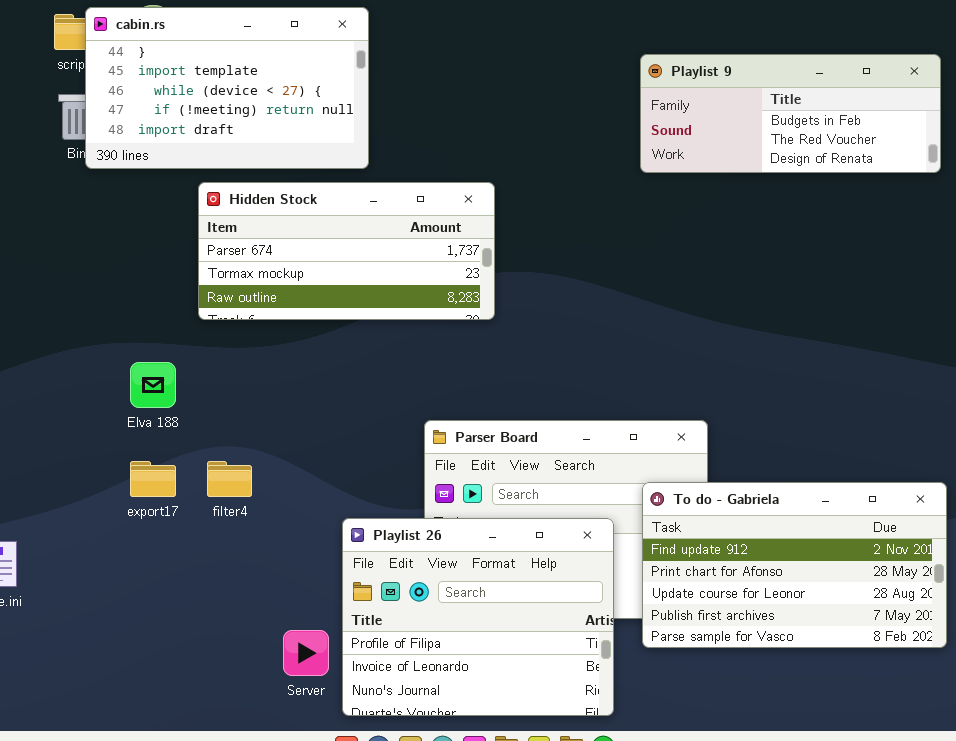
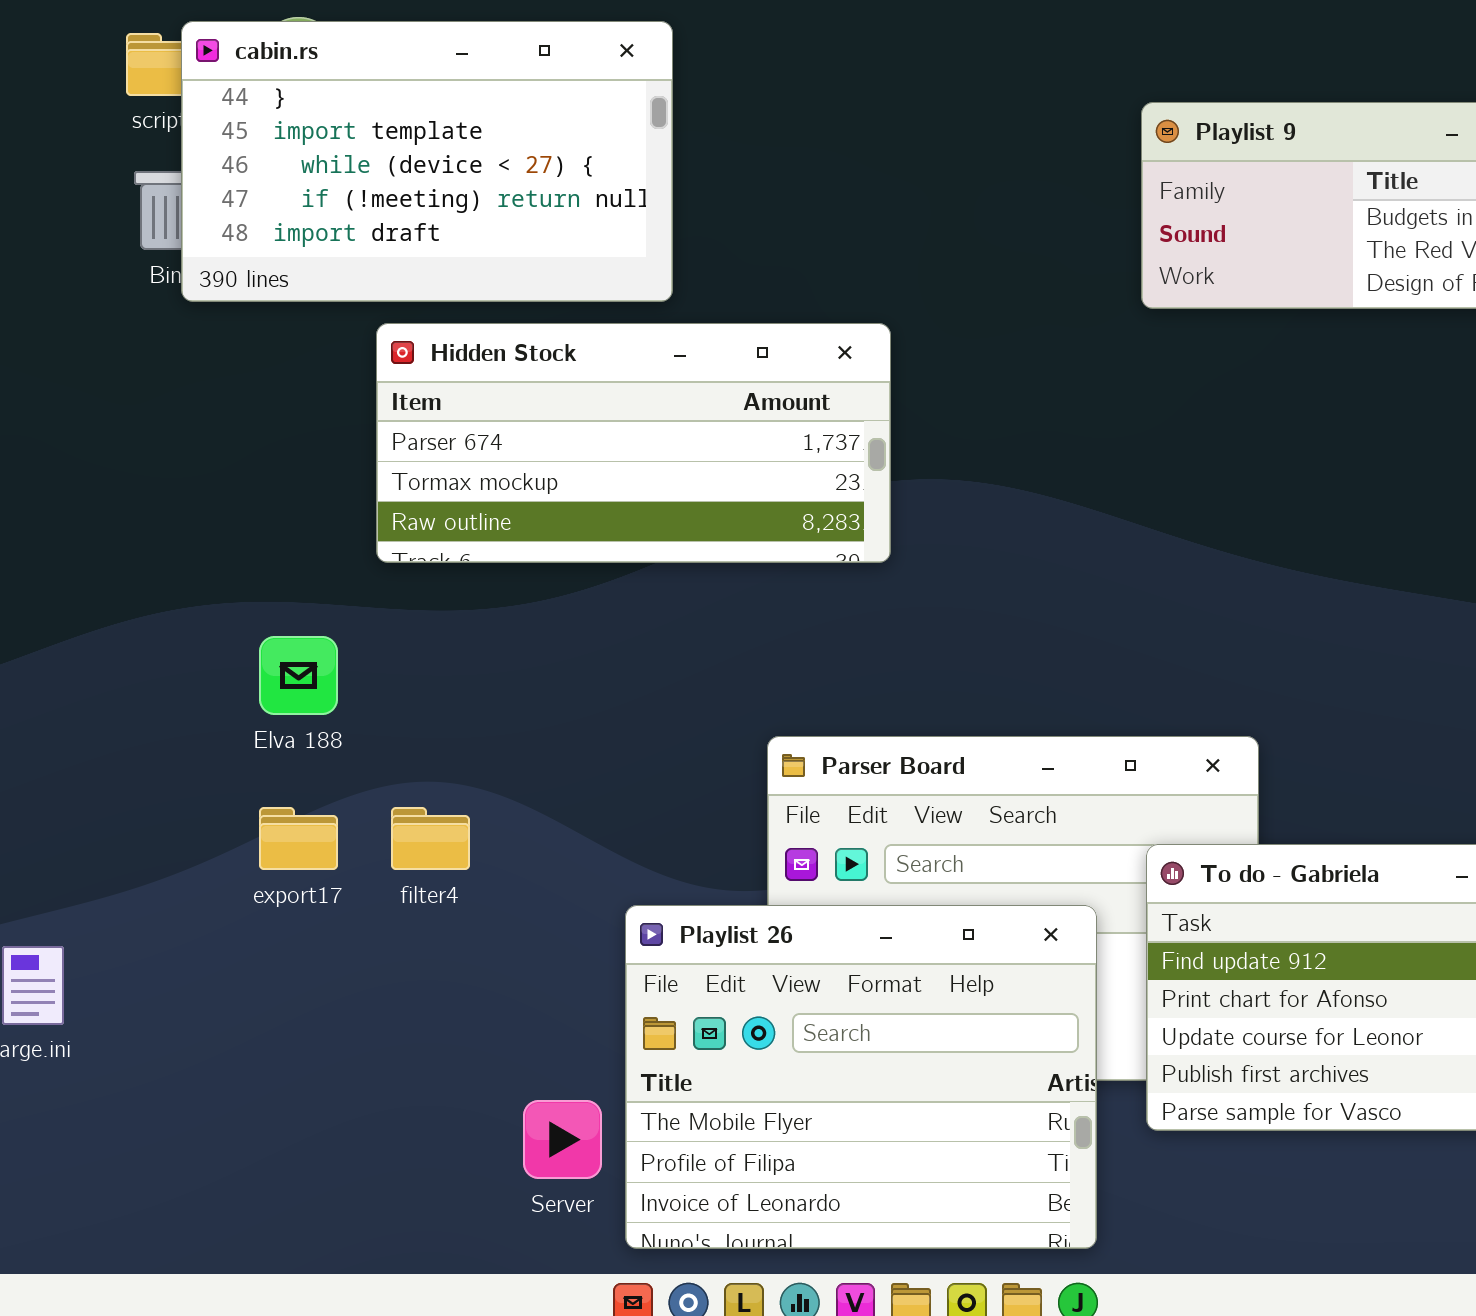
Playlist 26: [342,518,614,716] -> [625,905,1097,1249], scrolled up 1 row

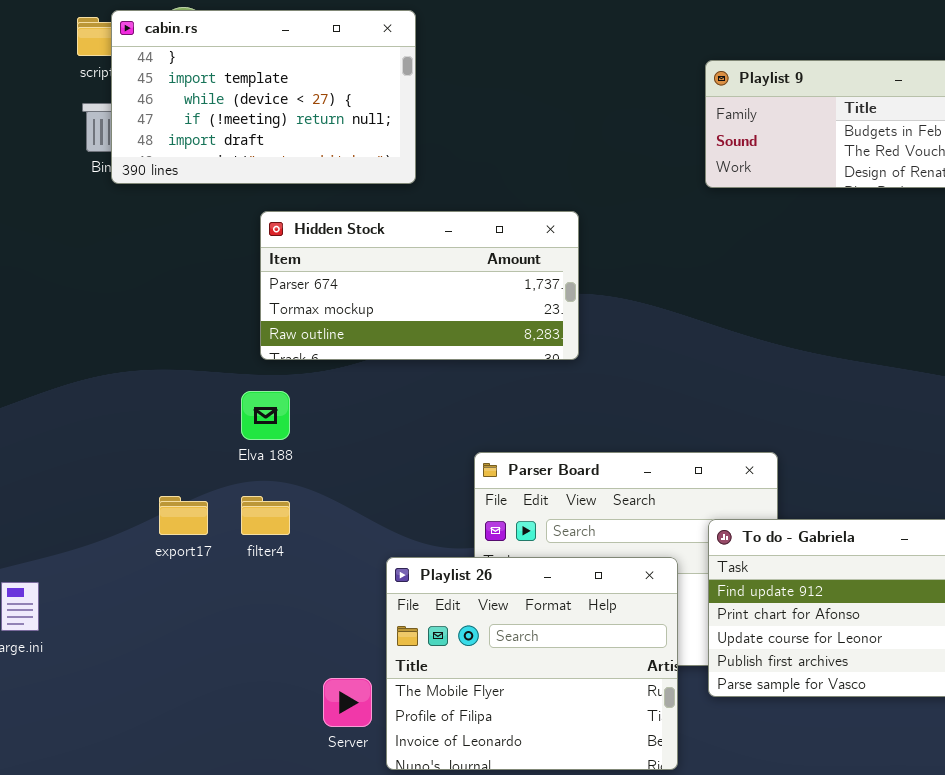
Hidden Stock: [376,323,891,563] -> [260,211,579,360], moved
Elva 188: [259,636,338,715] -> [241,391,290,440], moved

